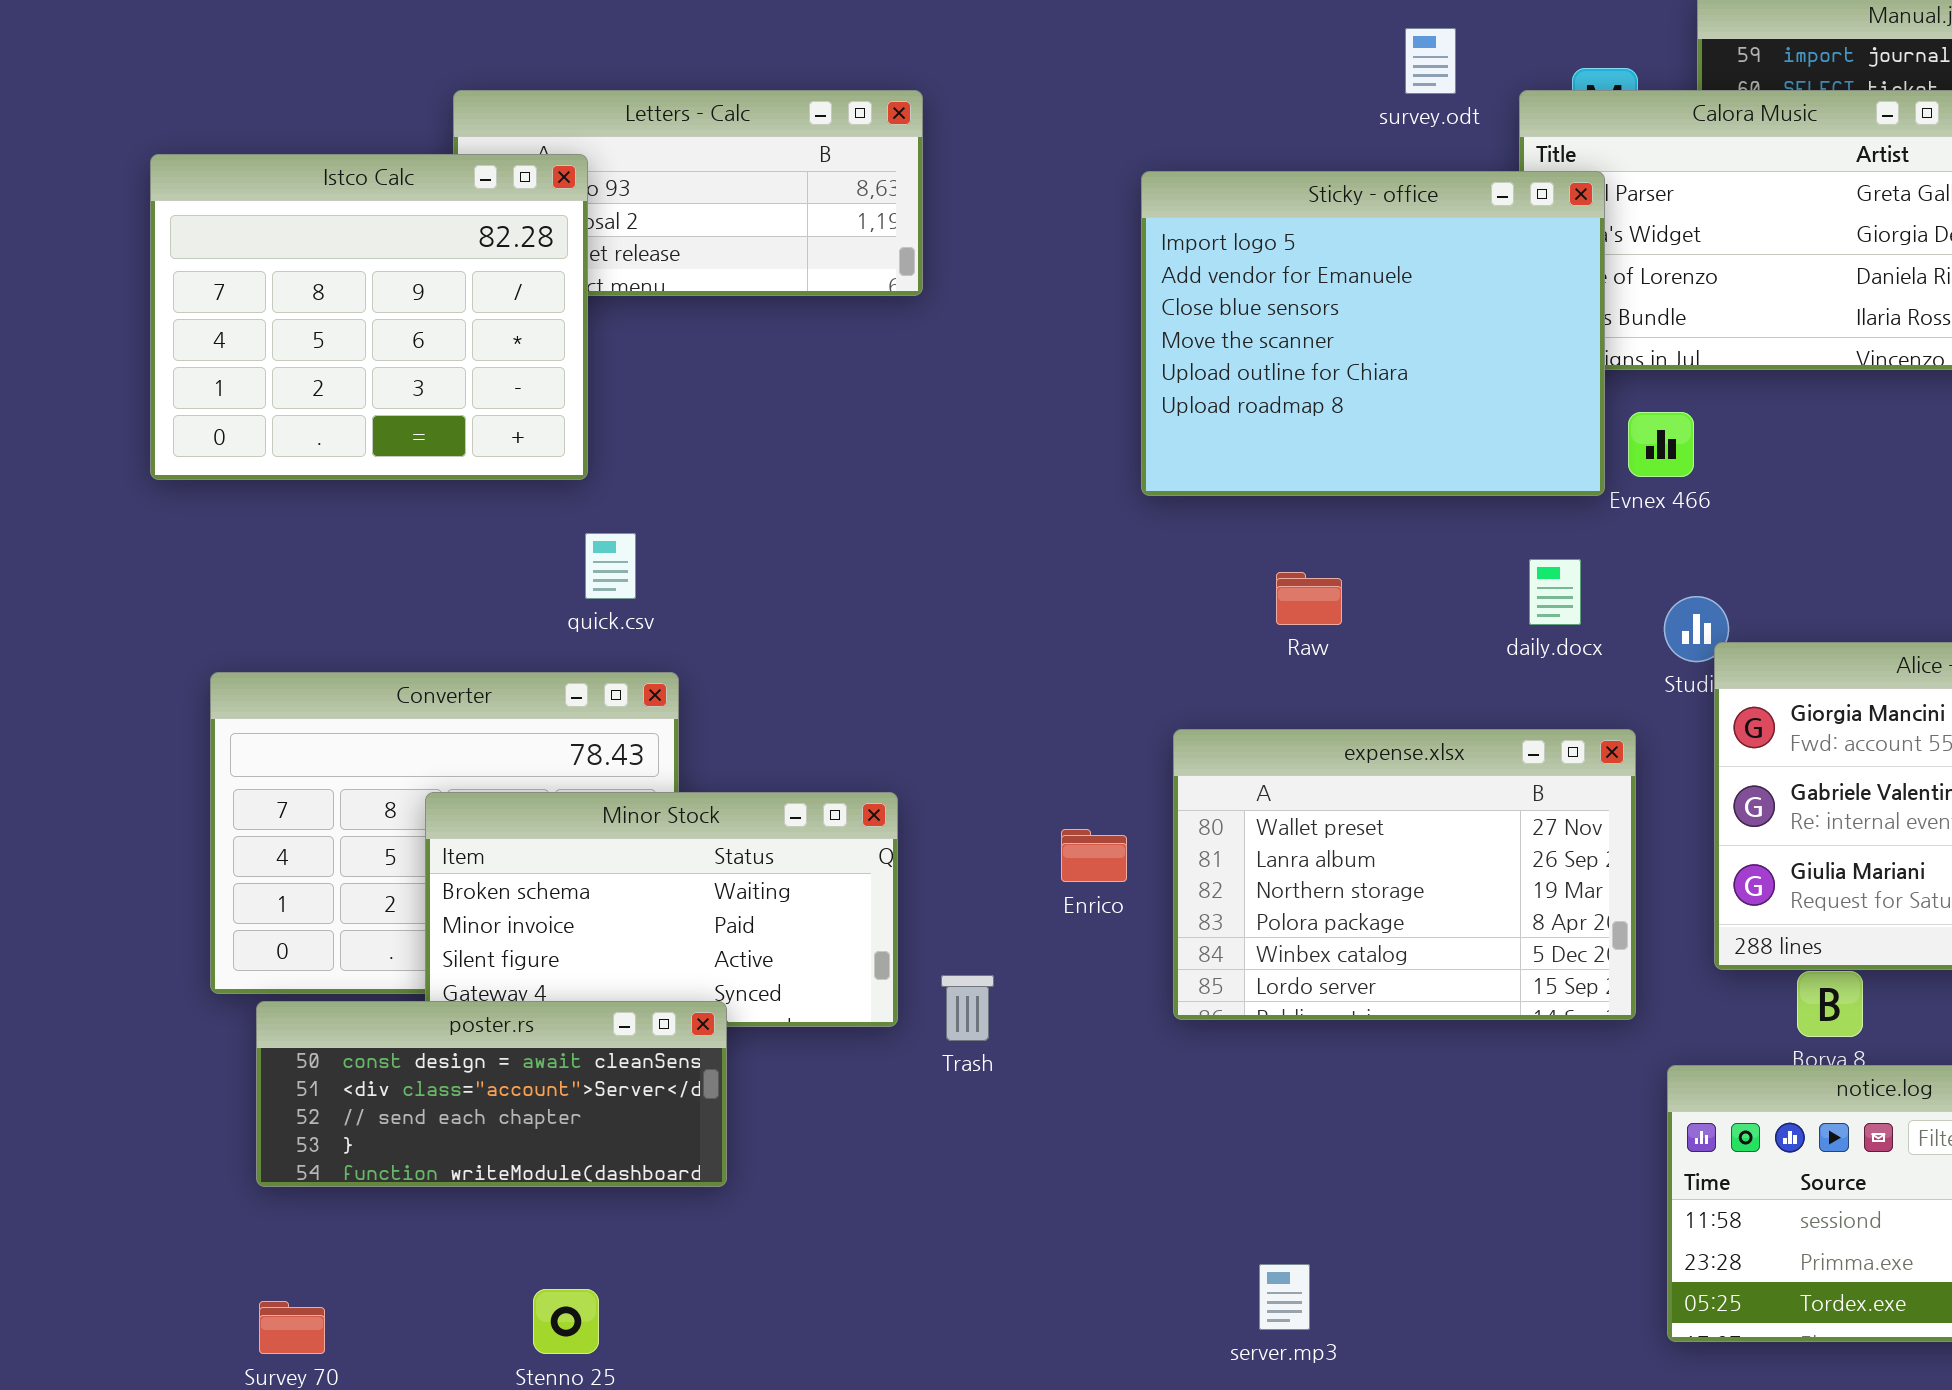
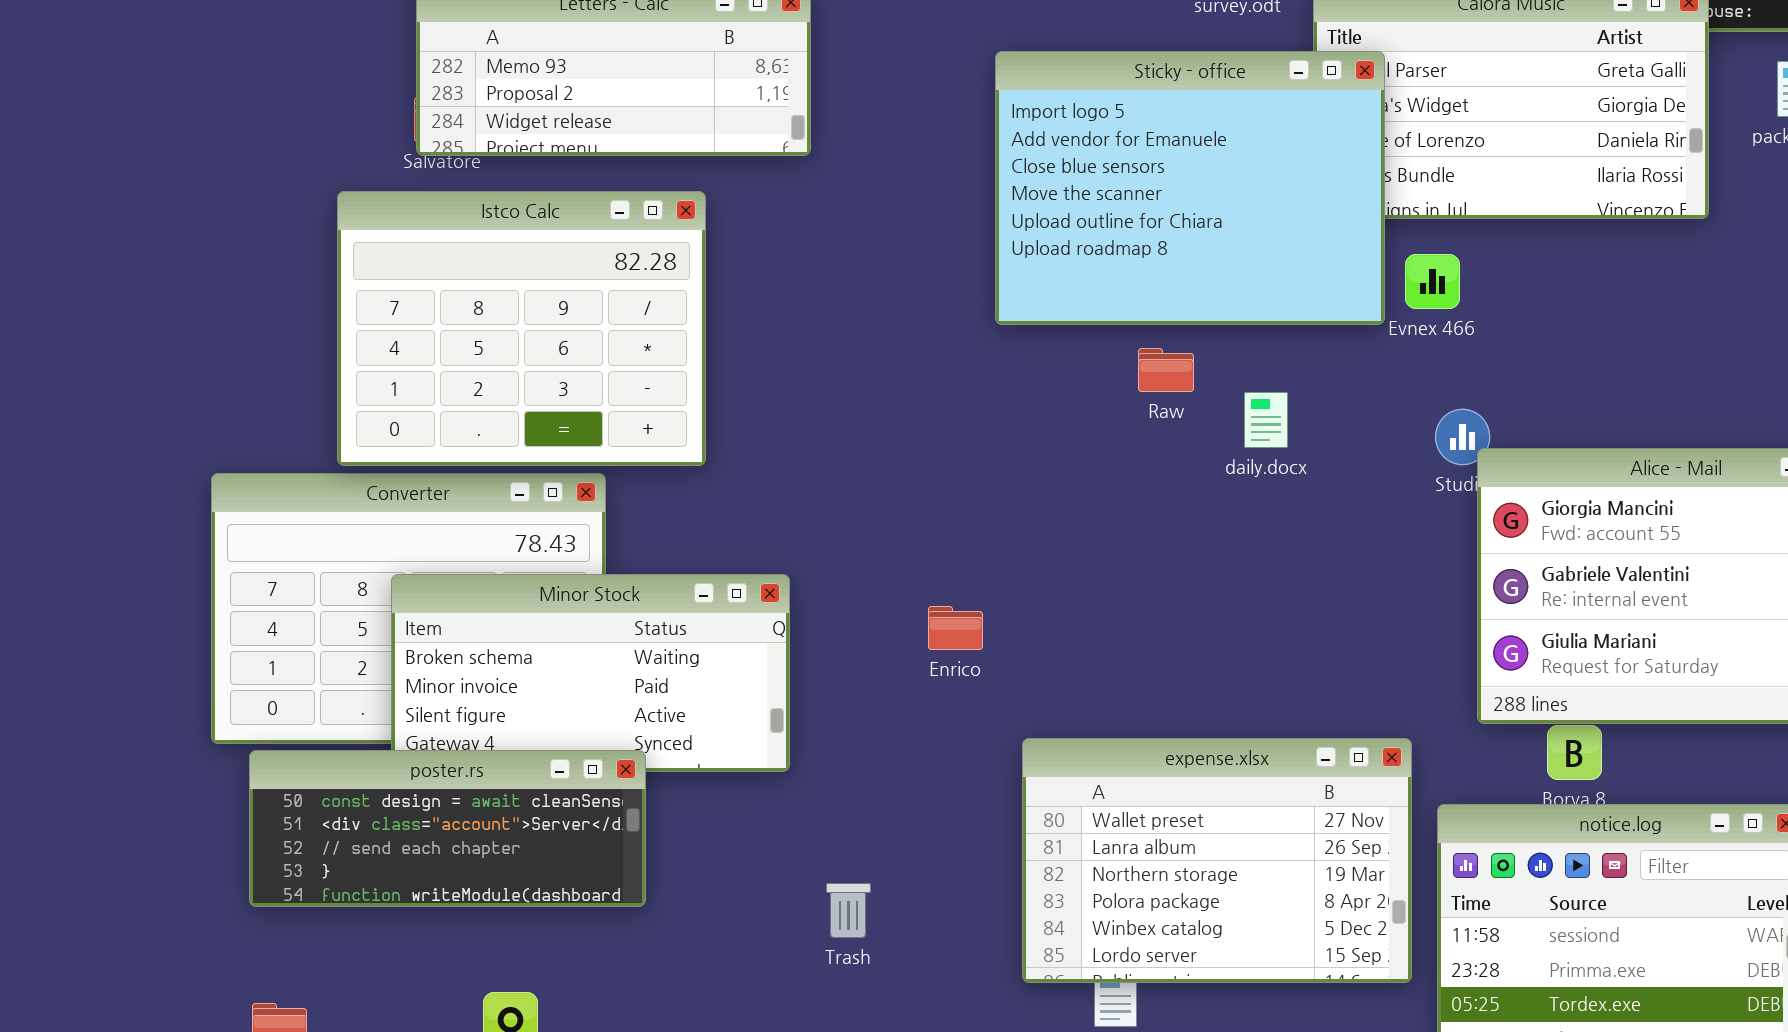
Istco Calc: [150,154,588,480] -> [337,191,706,466], moved
daily.docx: [1529,559,1581,625] -> [1244,392,1288,448], moved
Raw: [1276,572,1342,625] -> [1138,348,1194,392], moved
expense.xlsx: [1173,729,1636,1020] -> [1022,738,1412,983], moved
Trash: [941,975,994,1041] -> [826,883,871,938], moved

